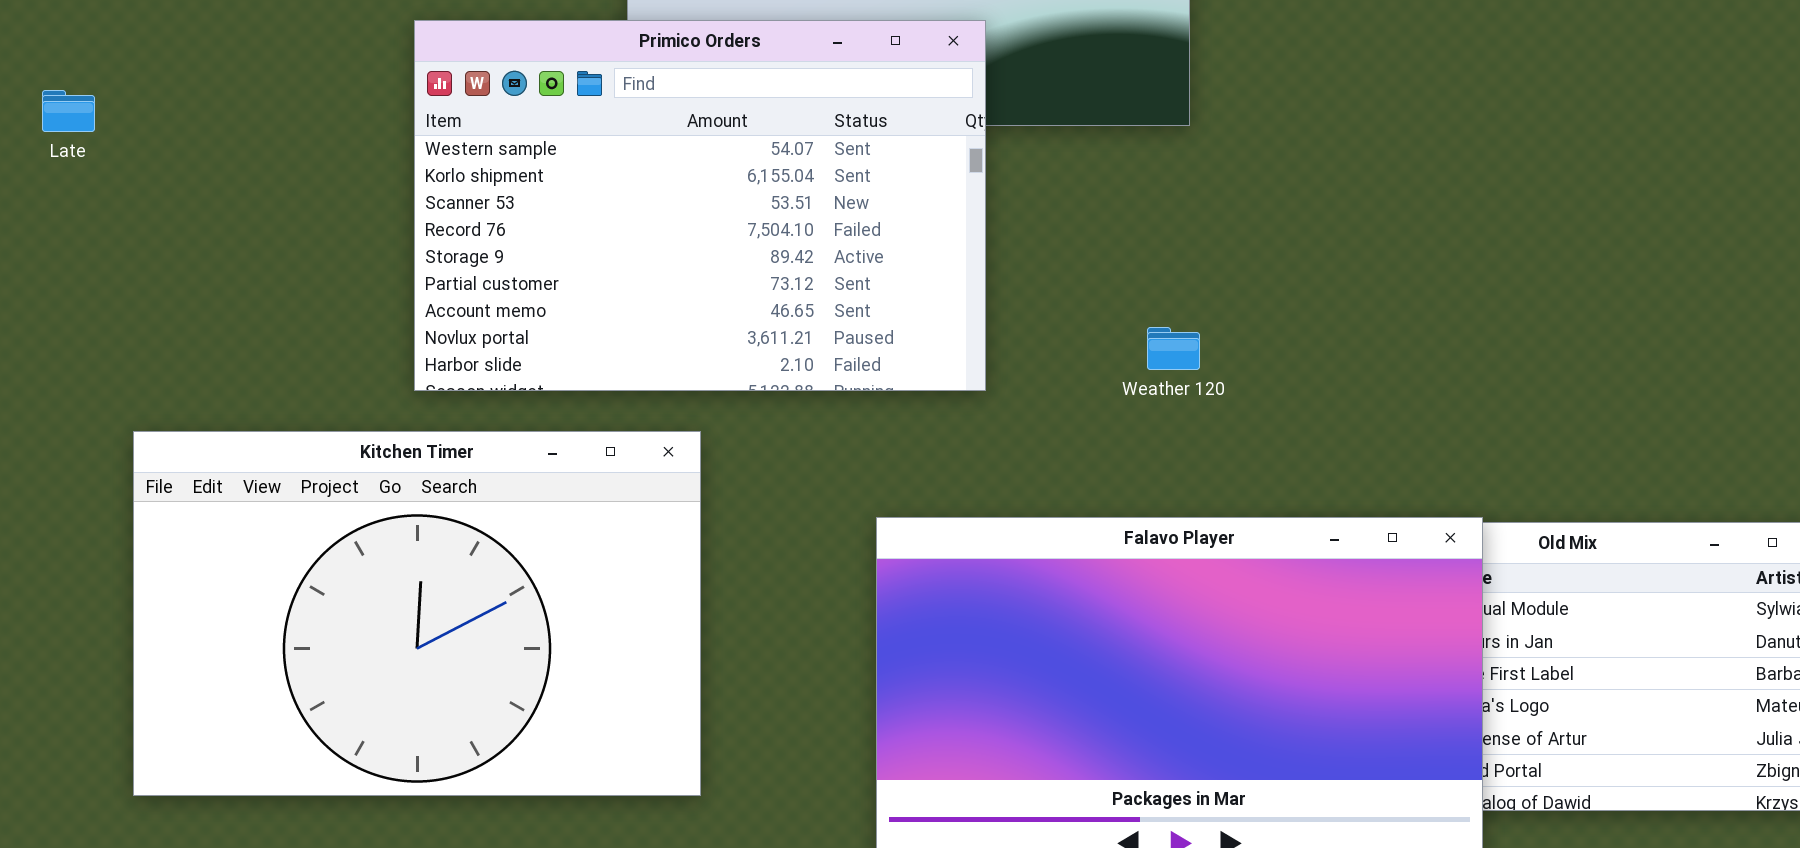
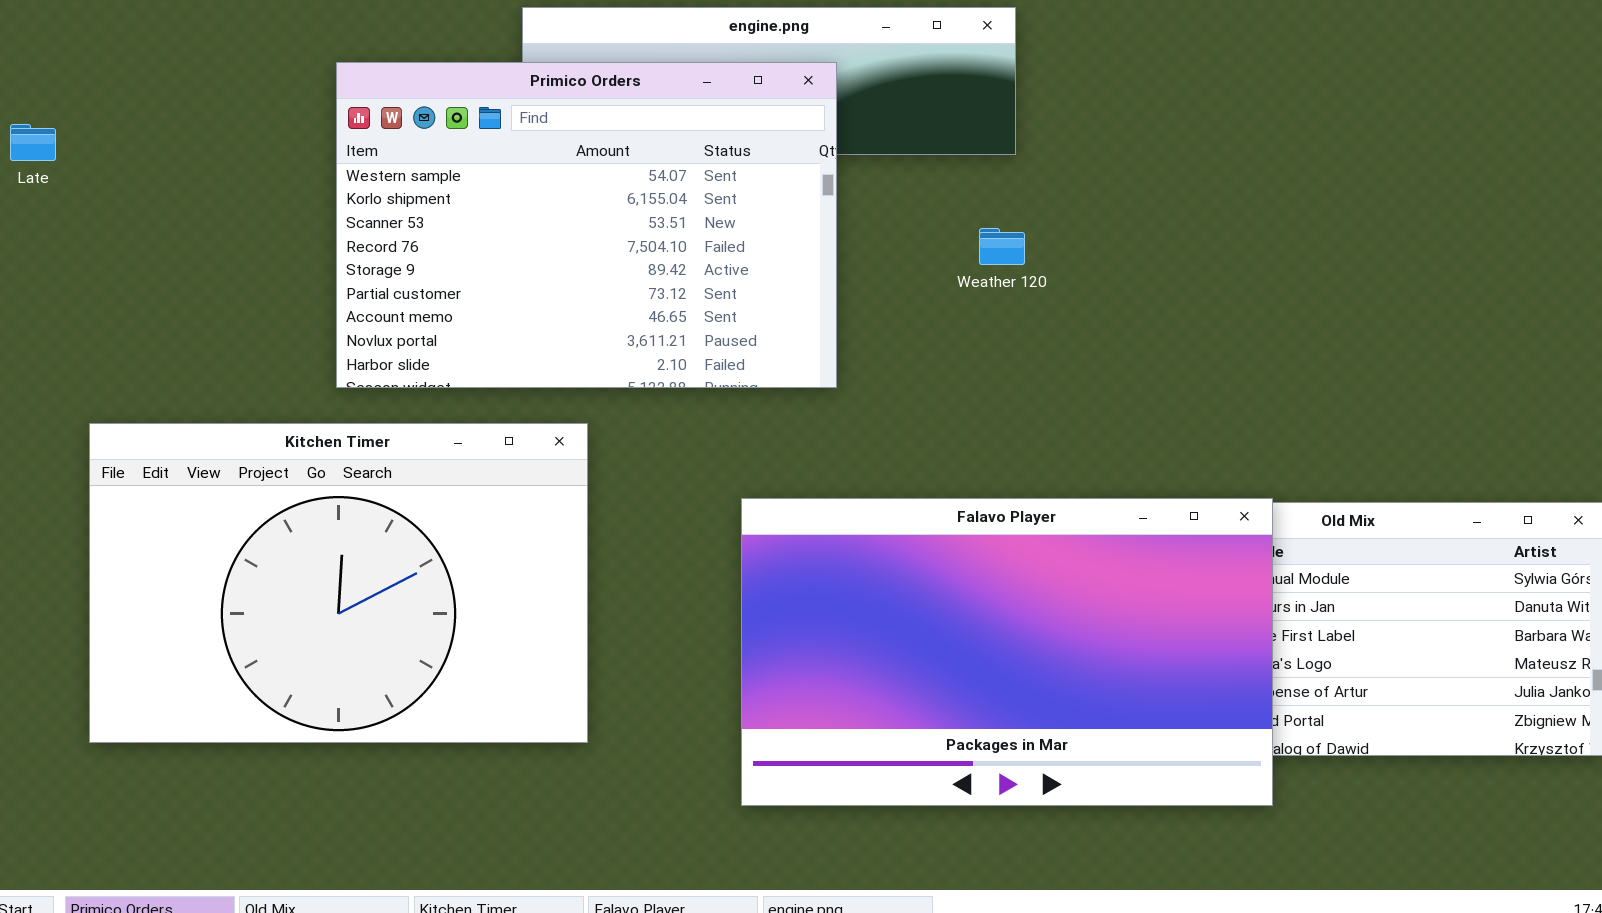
Weather 120: [1147,327,1200,370] -> [979,228,1025,265], moved

